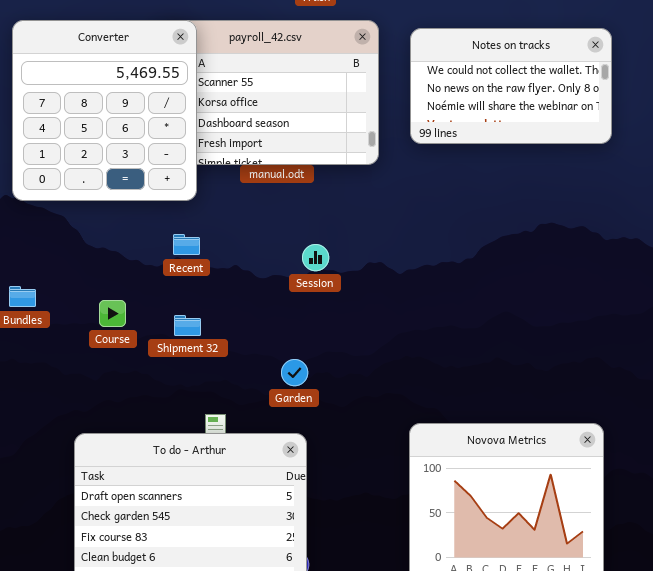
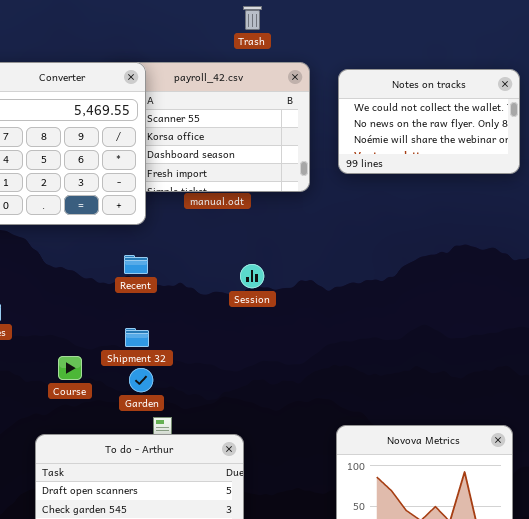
Course: [99,300,126,327] -> [58,356,82,380], moved
Garden: [281,359,308,386] -> [129,368,153,392], moved

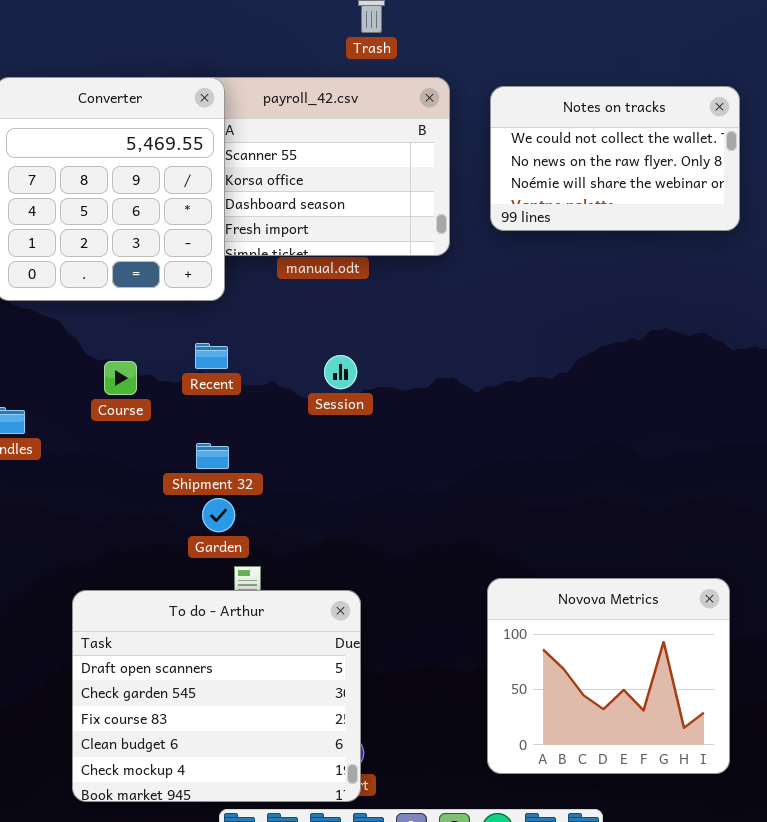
Session: [240,264,264,288] -> [324,355,357,389], moved
Course: [58,356,82,380] -> [104,361,137,395], moved

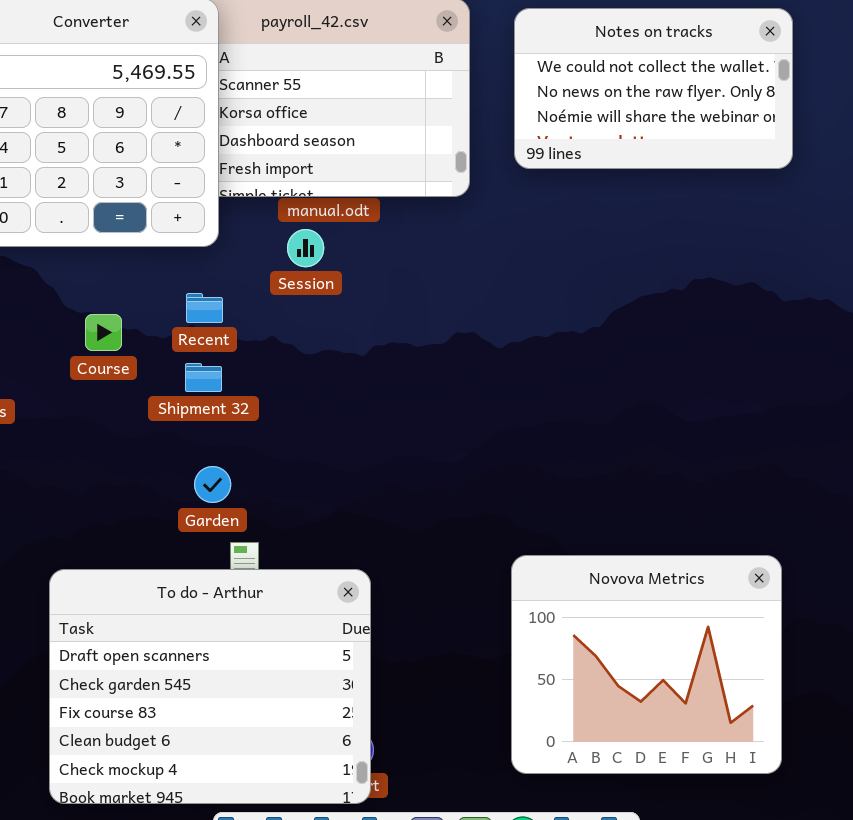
Session: [324,355,357,389] -> [287,229,324,267], moved
Shipment 32: [196,443,229,469] -> [185,363,222,392], moved

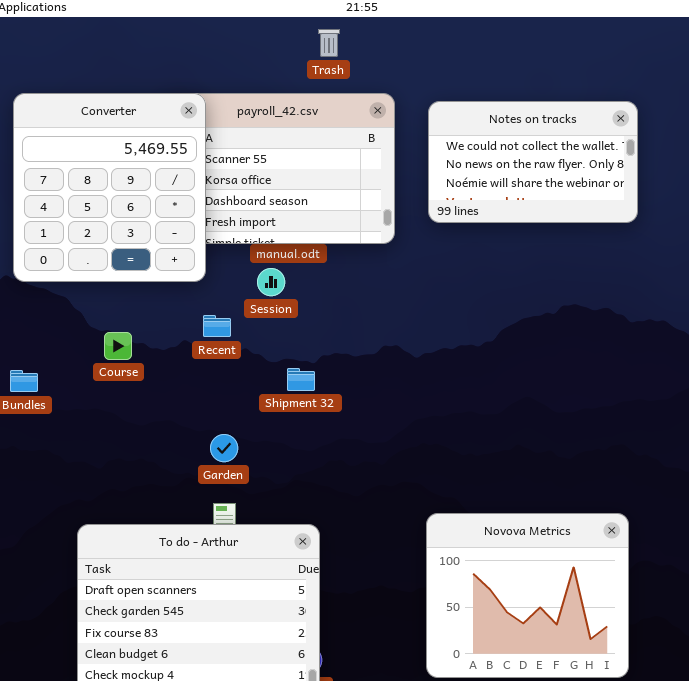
Recent: [186,293,223,323] -> [203,315,231,337], moved
Shipment 32: [185,363,222,392] -> [287,368,315,391], moved
Garden: [194,466,231,503] -> [210,434,238,462], moved

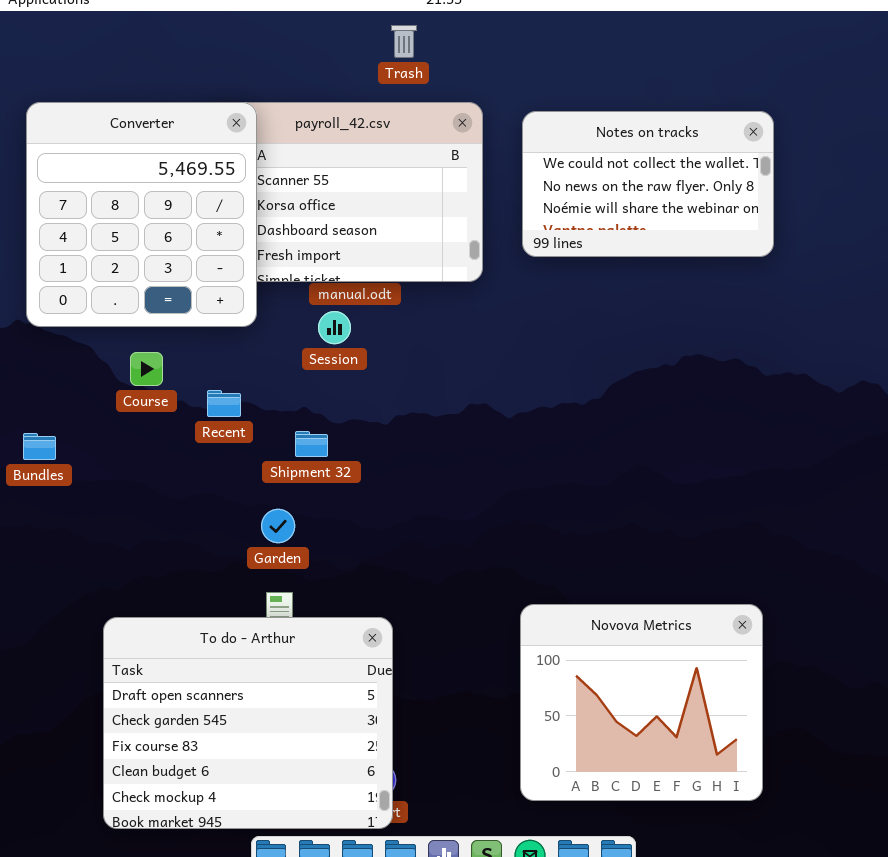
Recent: [203,315,231,337] -> [207,390,241,417], moved
Course: [104,332,132,360] -> [130,352,163,386], moved
Shipment 32: [287,368,315,391] -> [295,431,328,457], moved

